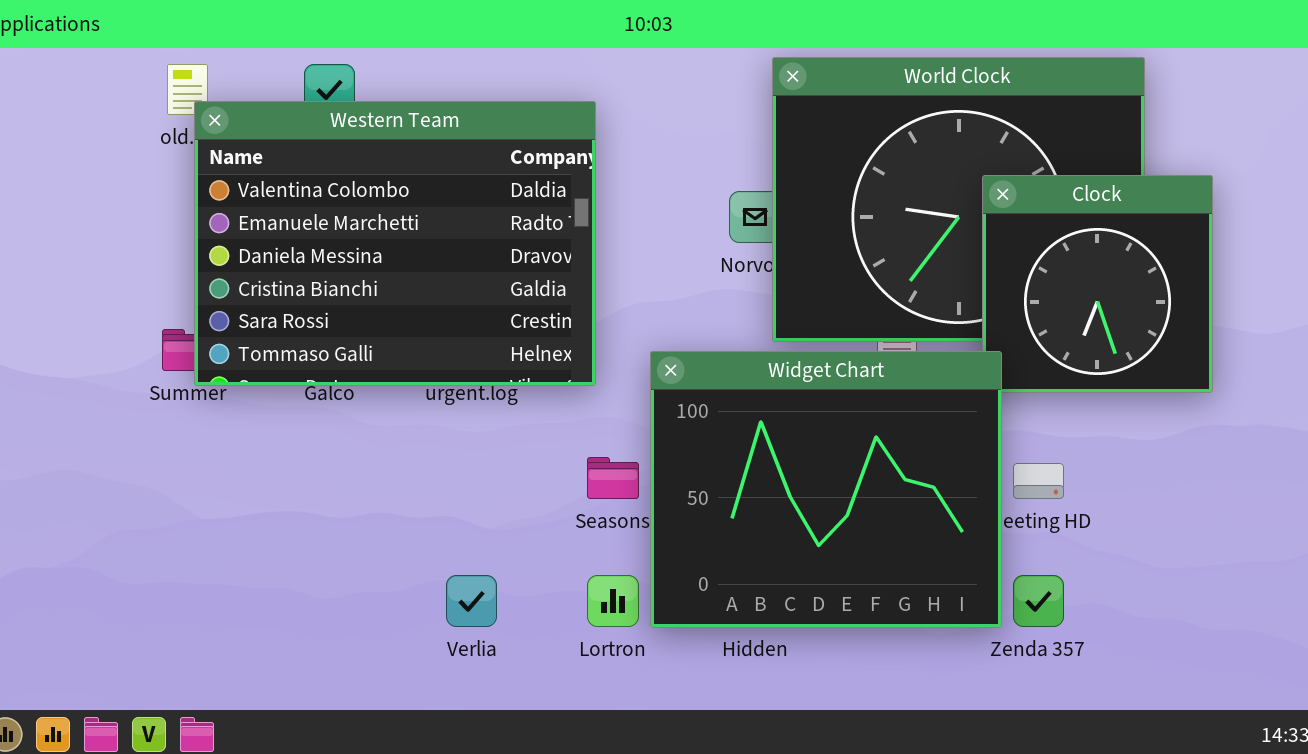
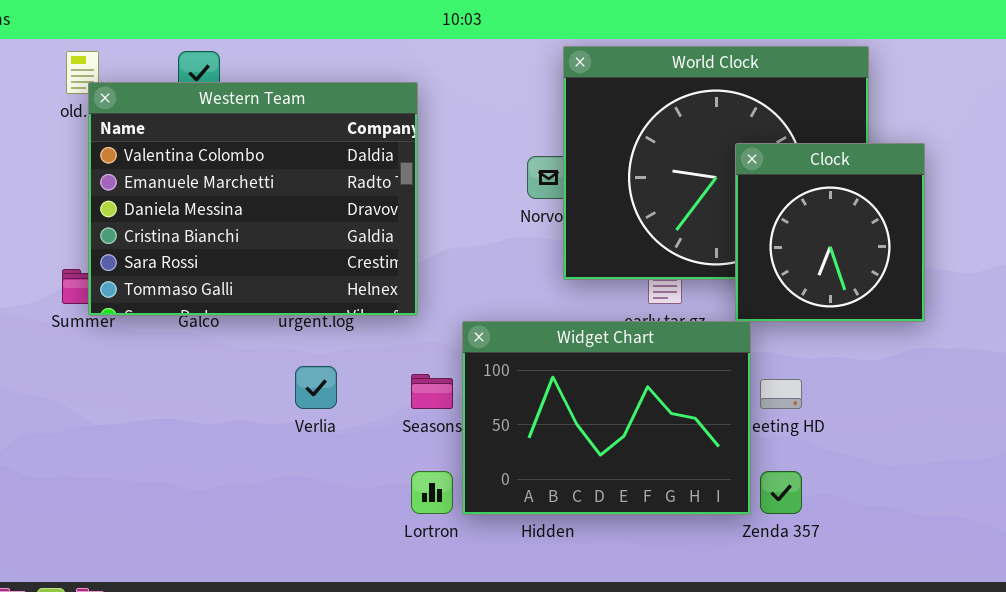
Widget Chart: [650,351,1002,628] -> [462,321,751,515], resized
Verlia: [446,575,497,627] -> [295,366,337,409], moved

